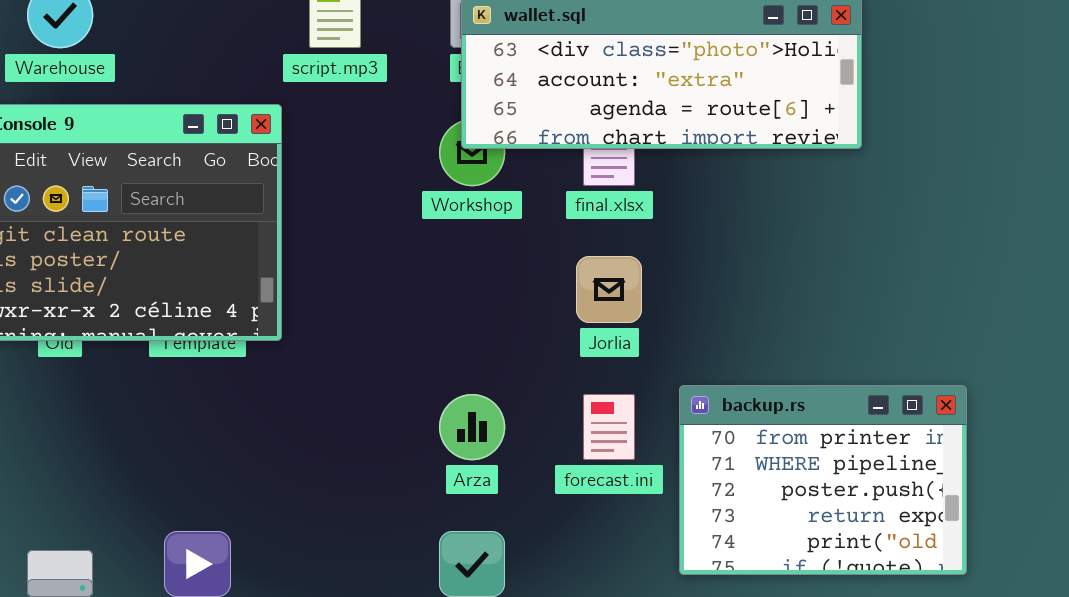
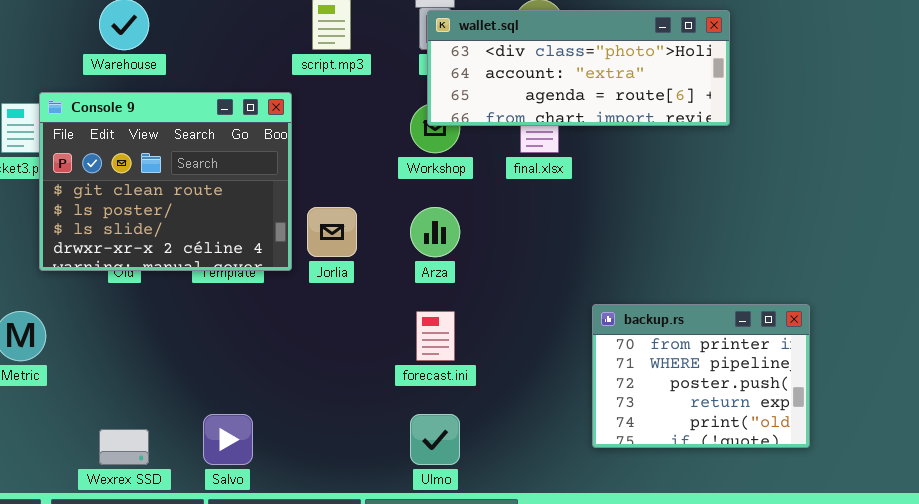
Jorlia: [576,256,642,323] -> [307,207,357,257], moved
Arza: [439,394,505,460] -> [410,207,460,257], moved
forecast.ini: [583,394,635,460] -> [416,311,455,361], moved

